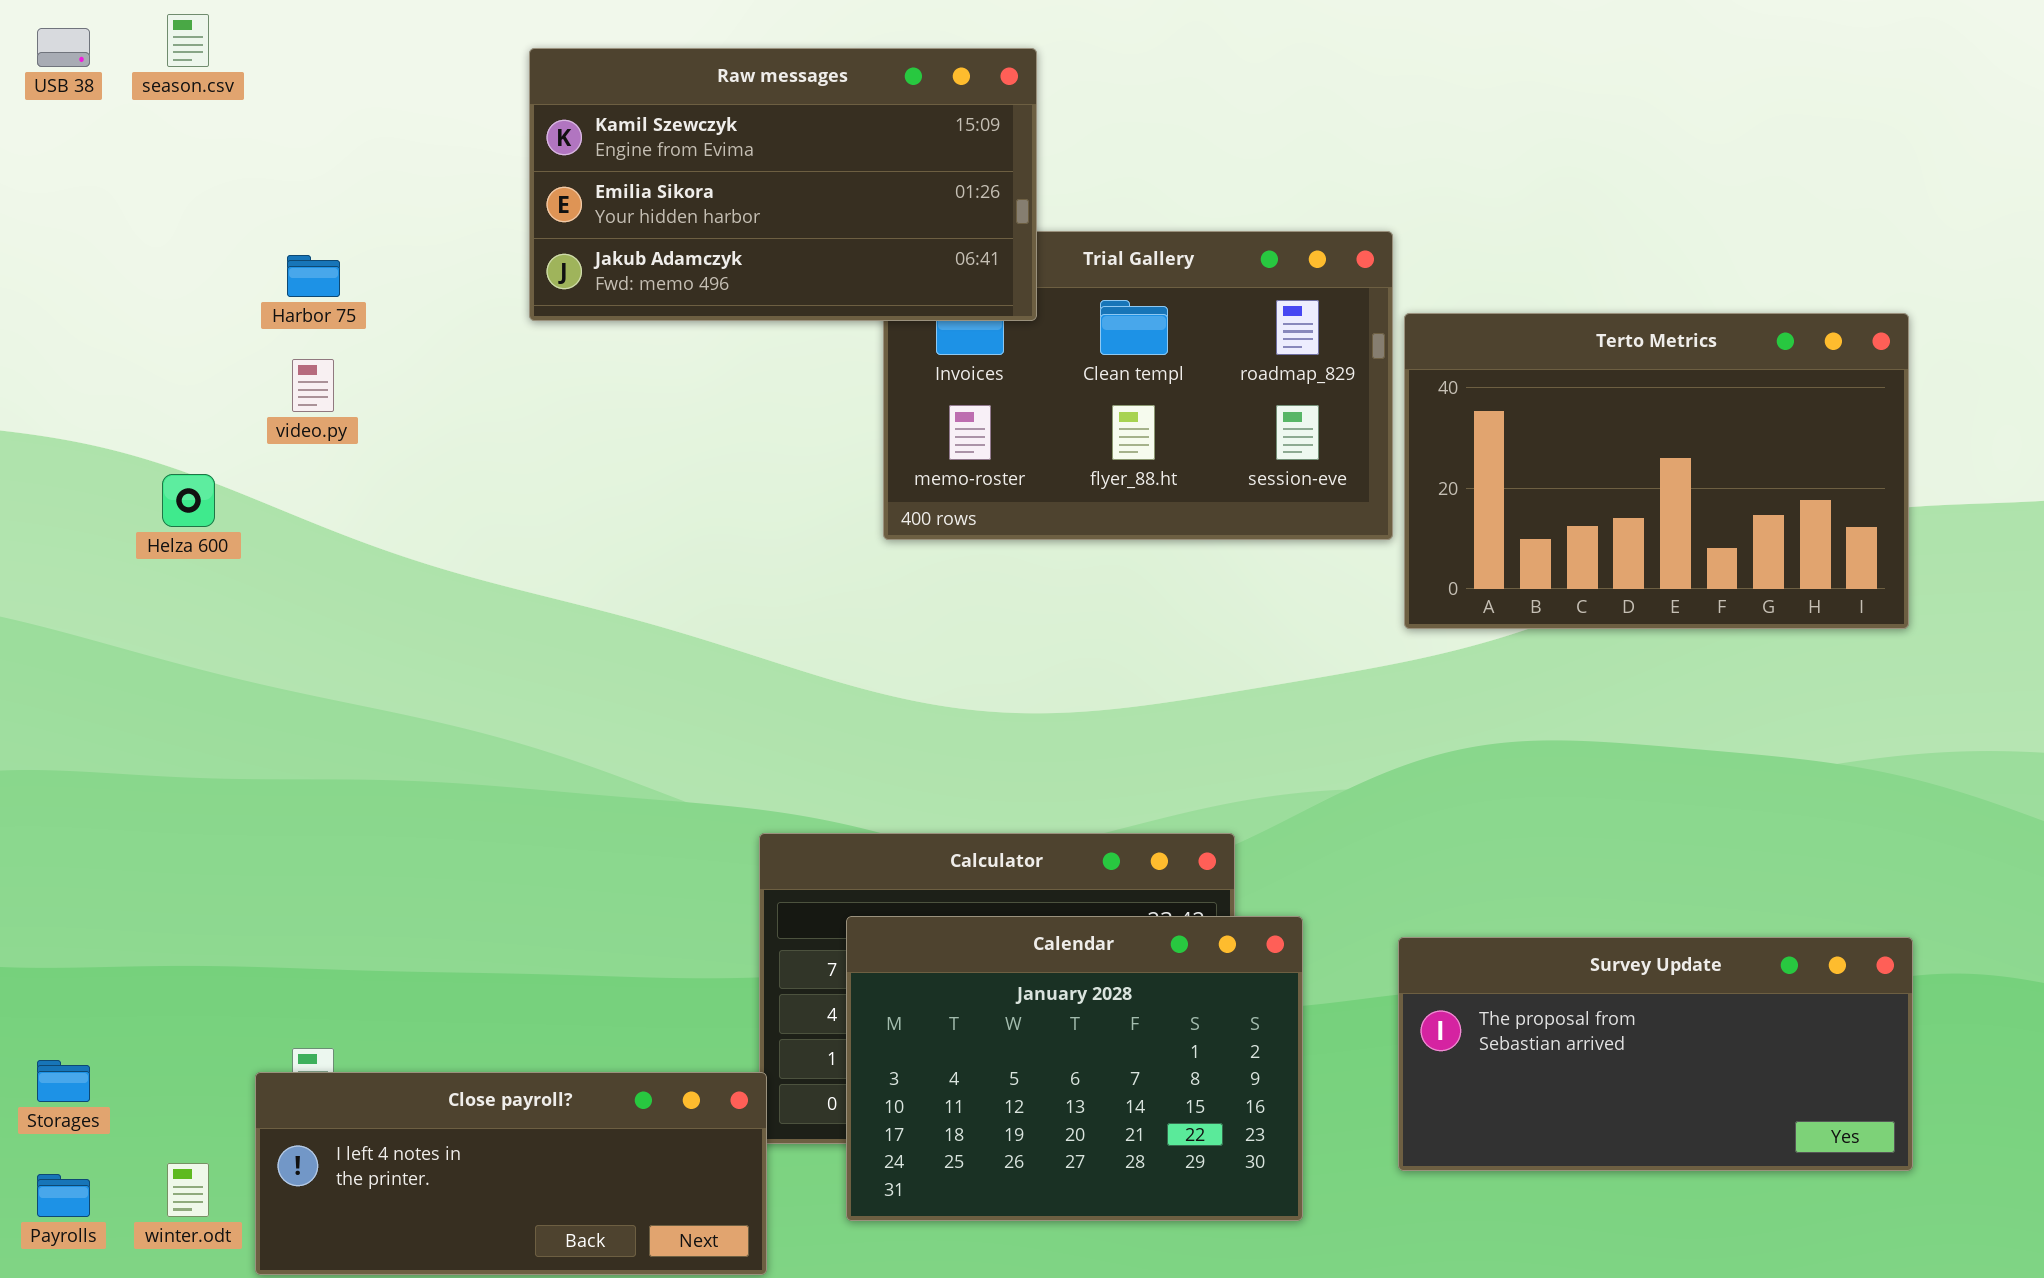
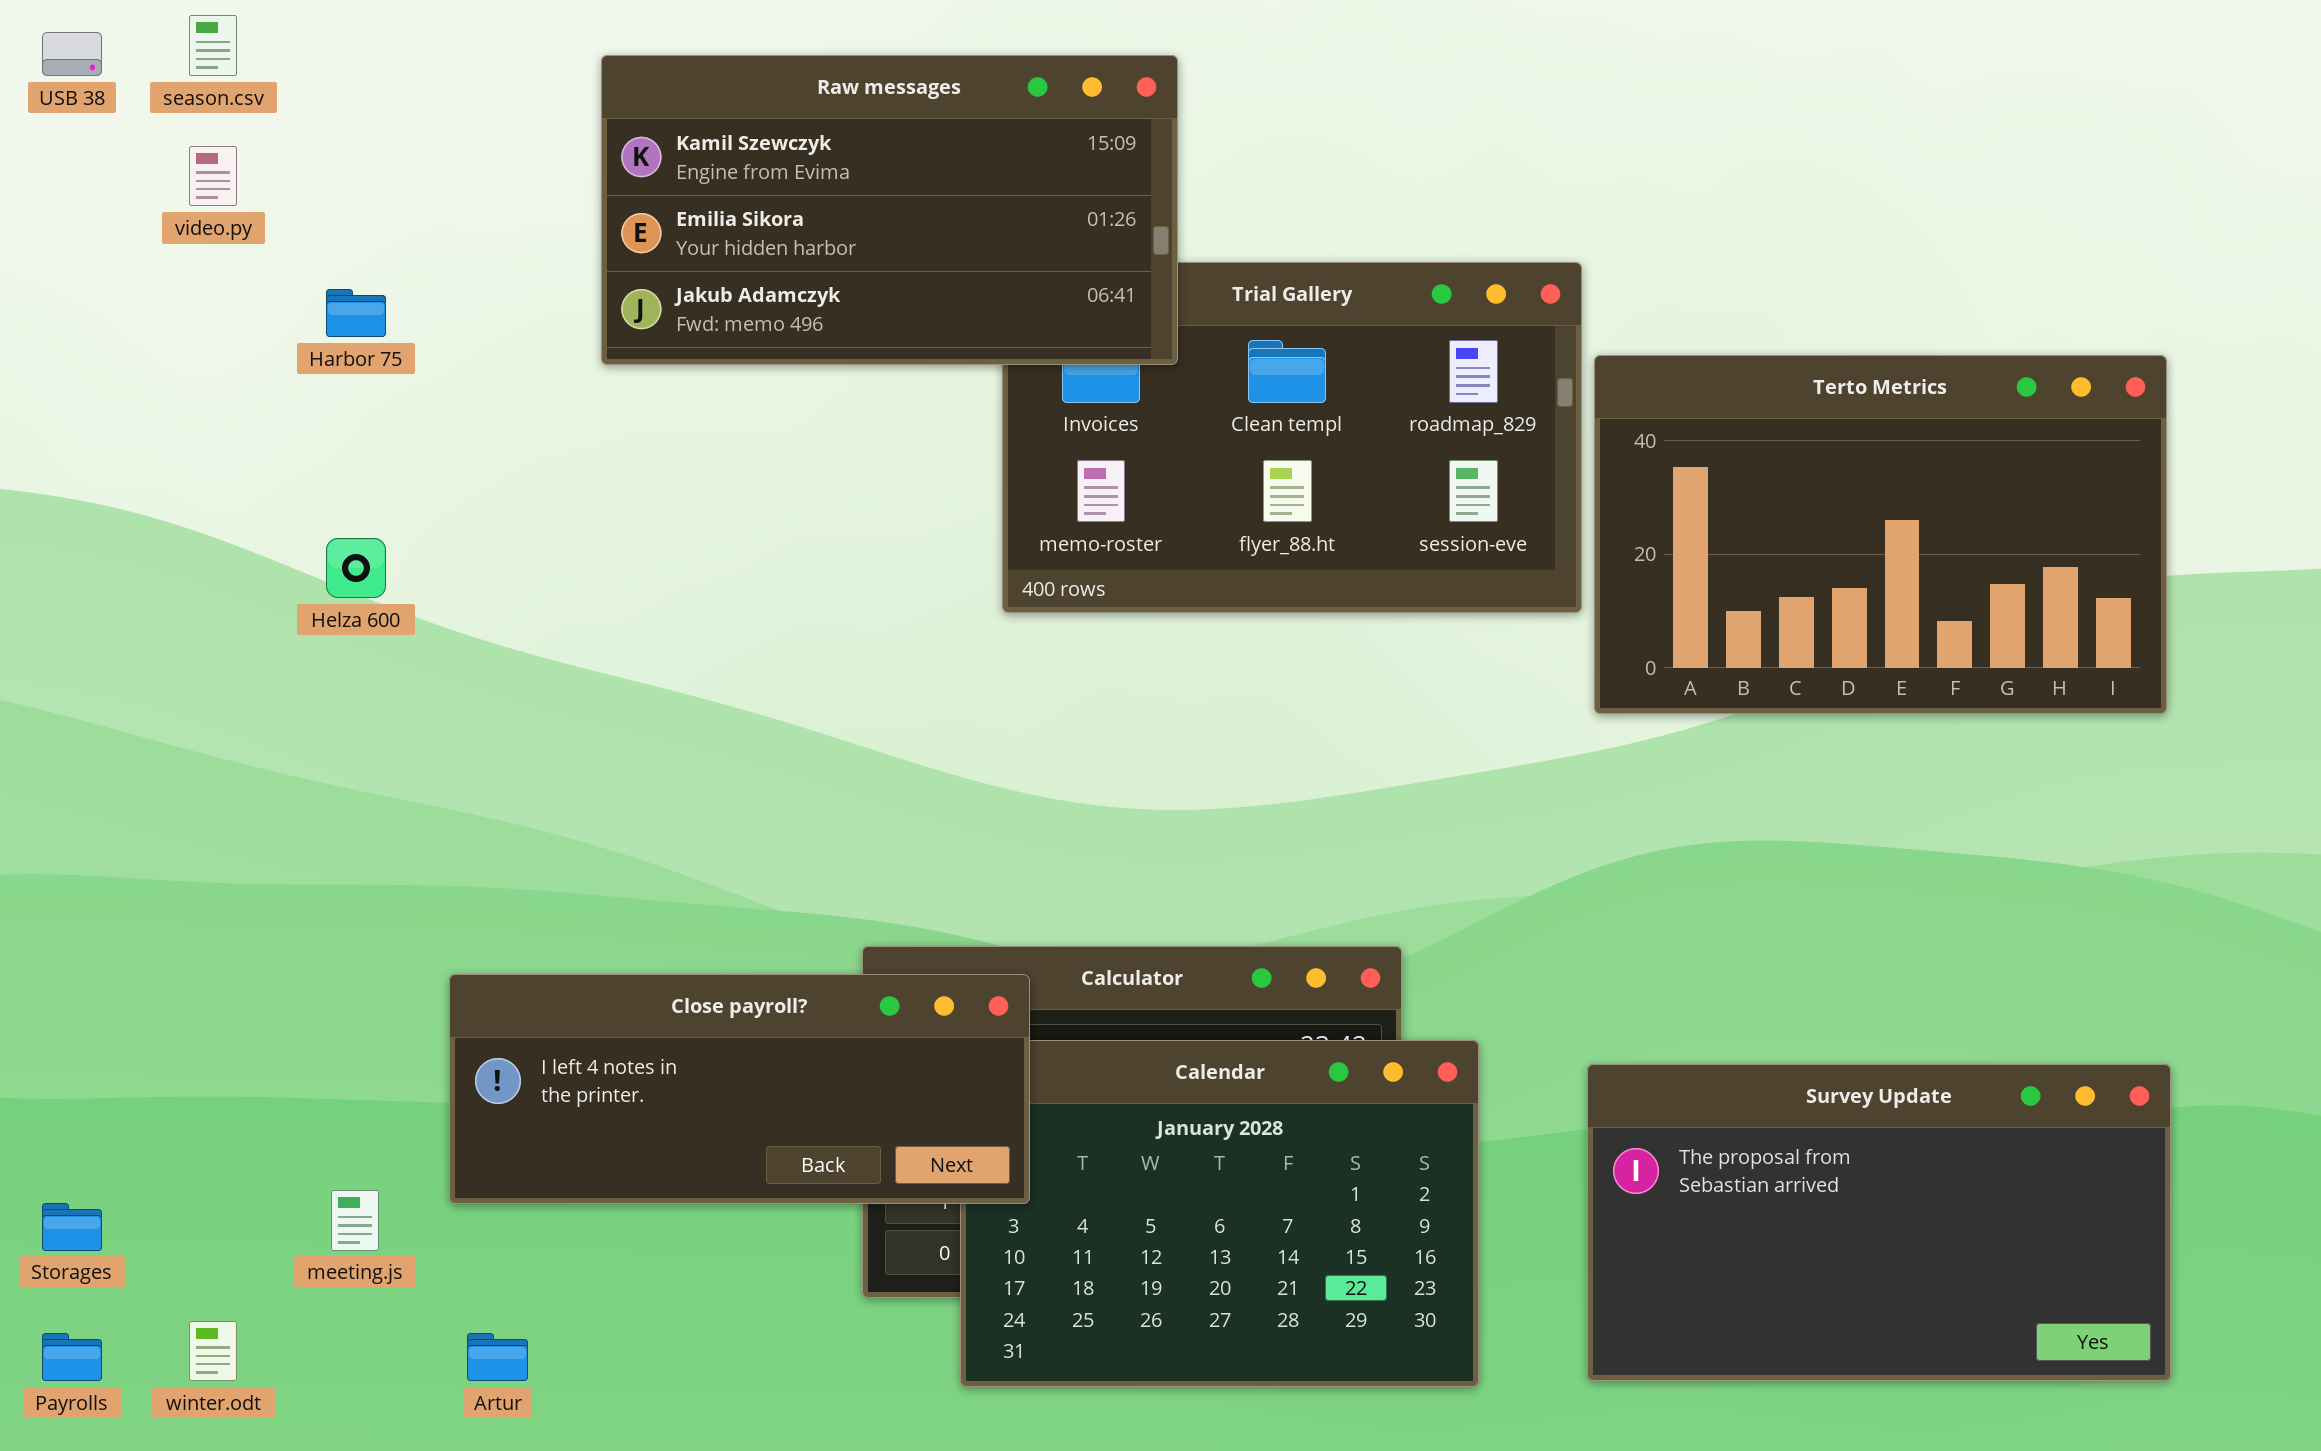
video.py: [292,359,334,412] -> [189,146,237,206], moved
Helza 600: [162,474,215,527] -> [326,538,386,598], moved
Survey Update: [1398,937,1913,1171] -> [1587,1064,2171,1381], resized
Close payroll?: [255,1072,767,1275] -> [449,974,1030,1204], moved

